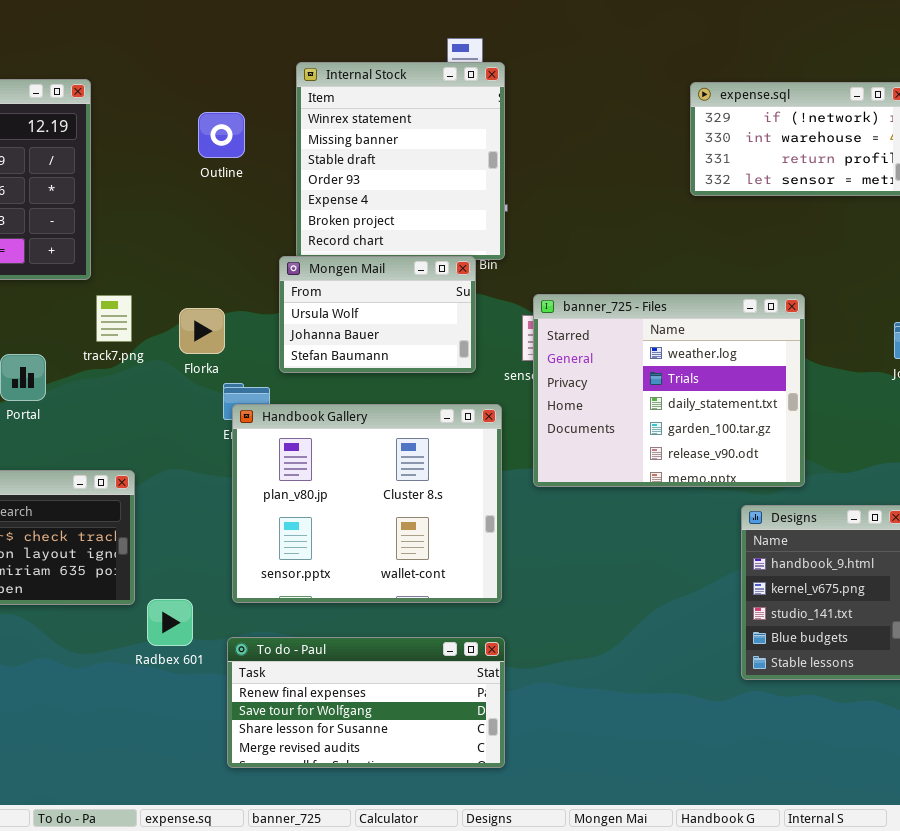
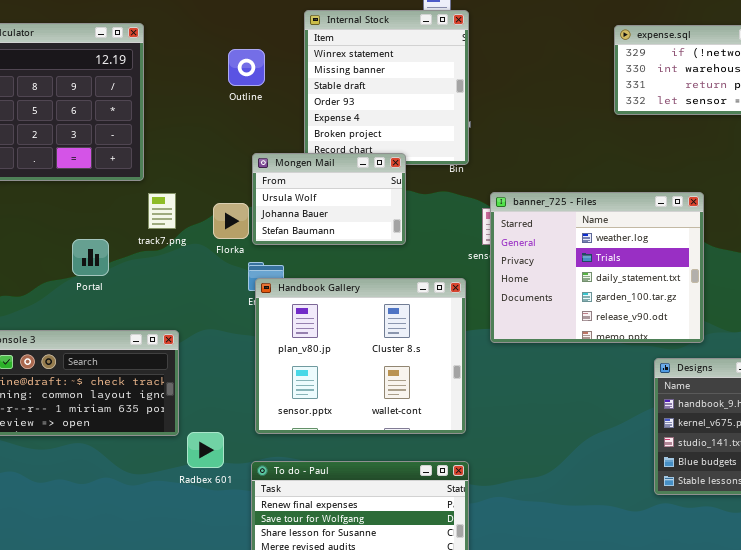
Mongen Mail: [279,256,476,373] -> [252,153,406,245], moved

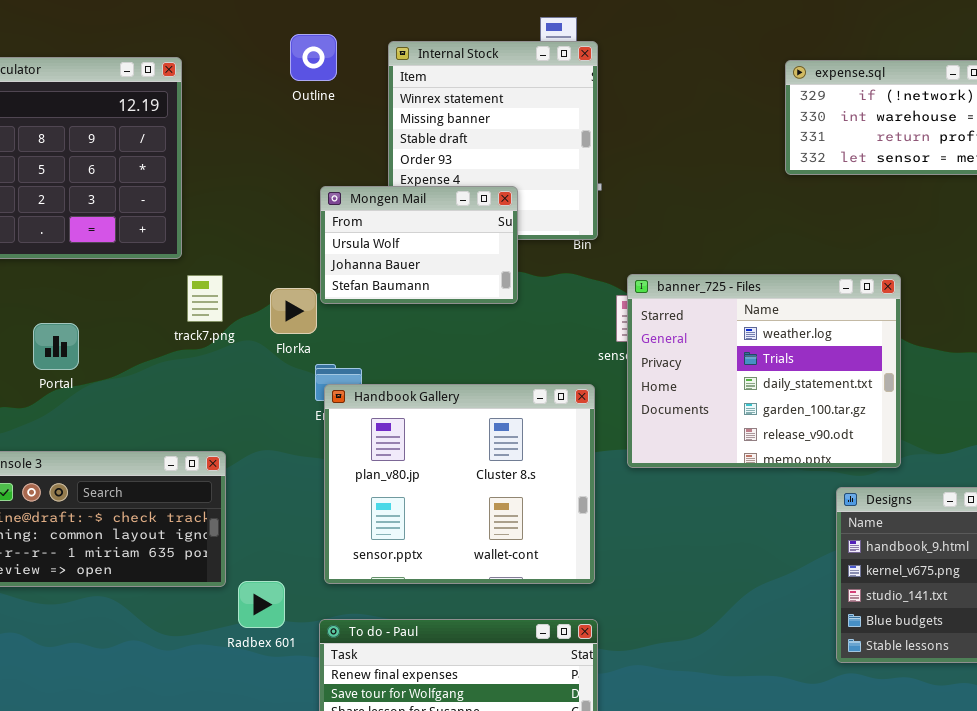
Outline: [228,49,265,86] -> [290,34,337,81], moved
Mongen Mail: [252,153,406,245] -> [320,186,518,304], moved
Portal: [72,239,109,276] -> [33,323,79,370], moved

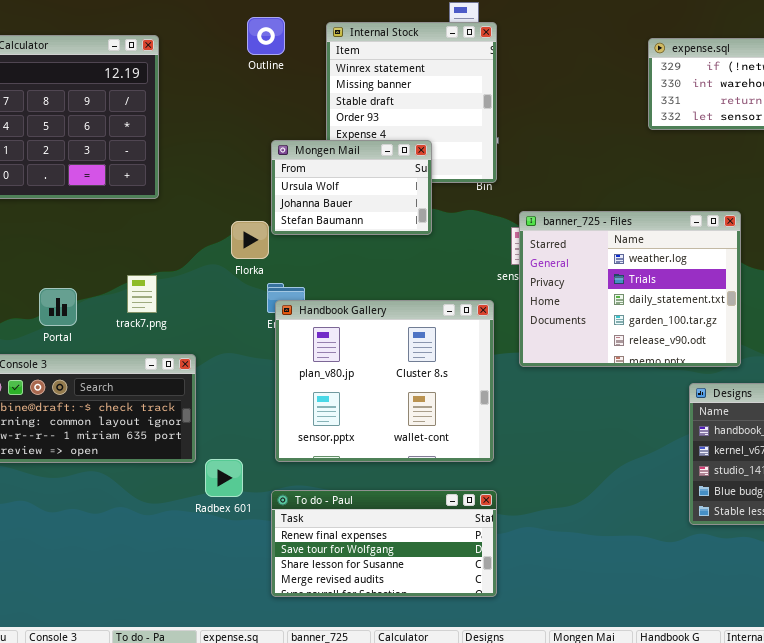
track7.png: [187,275,223,322] -> [127,275,157,313], moved
Portal: [33,323,79,370] -> [39,288,77,326], moved

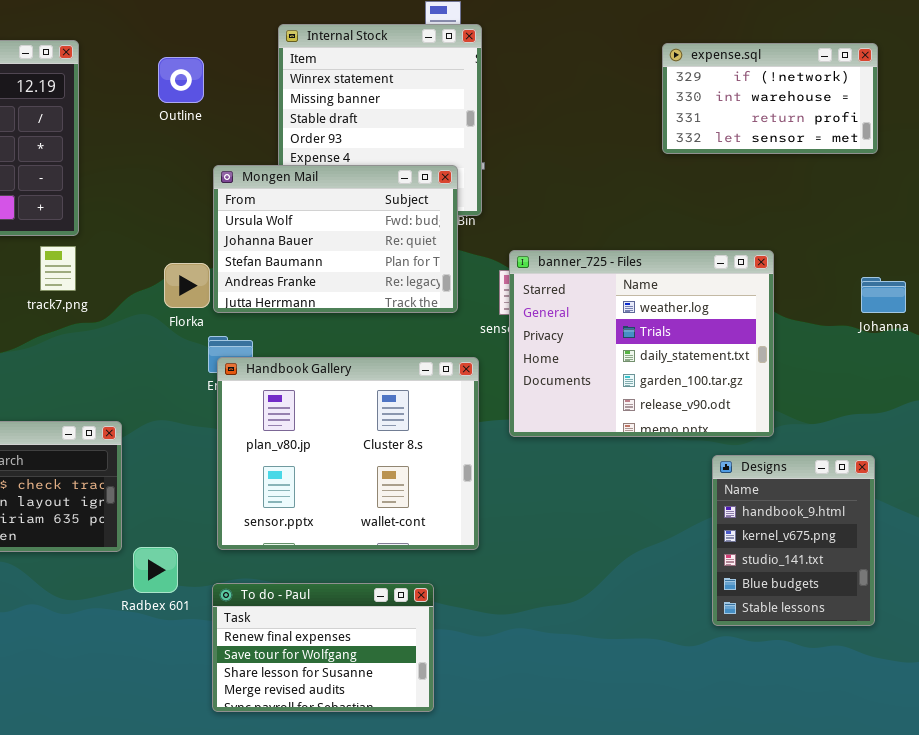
Outline: [247,17,285,55] -> [158,57,204,103], moved
Mongen Mail: [271,140,432,235] -> [213,165,458,313], resized
track7.png: [127,275,157,313] -> [40,246,76,291], moved
To do - Paul: [271,490,497,597] -> [212,583,434,712], resized

